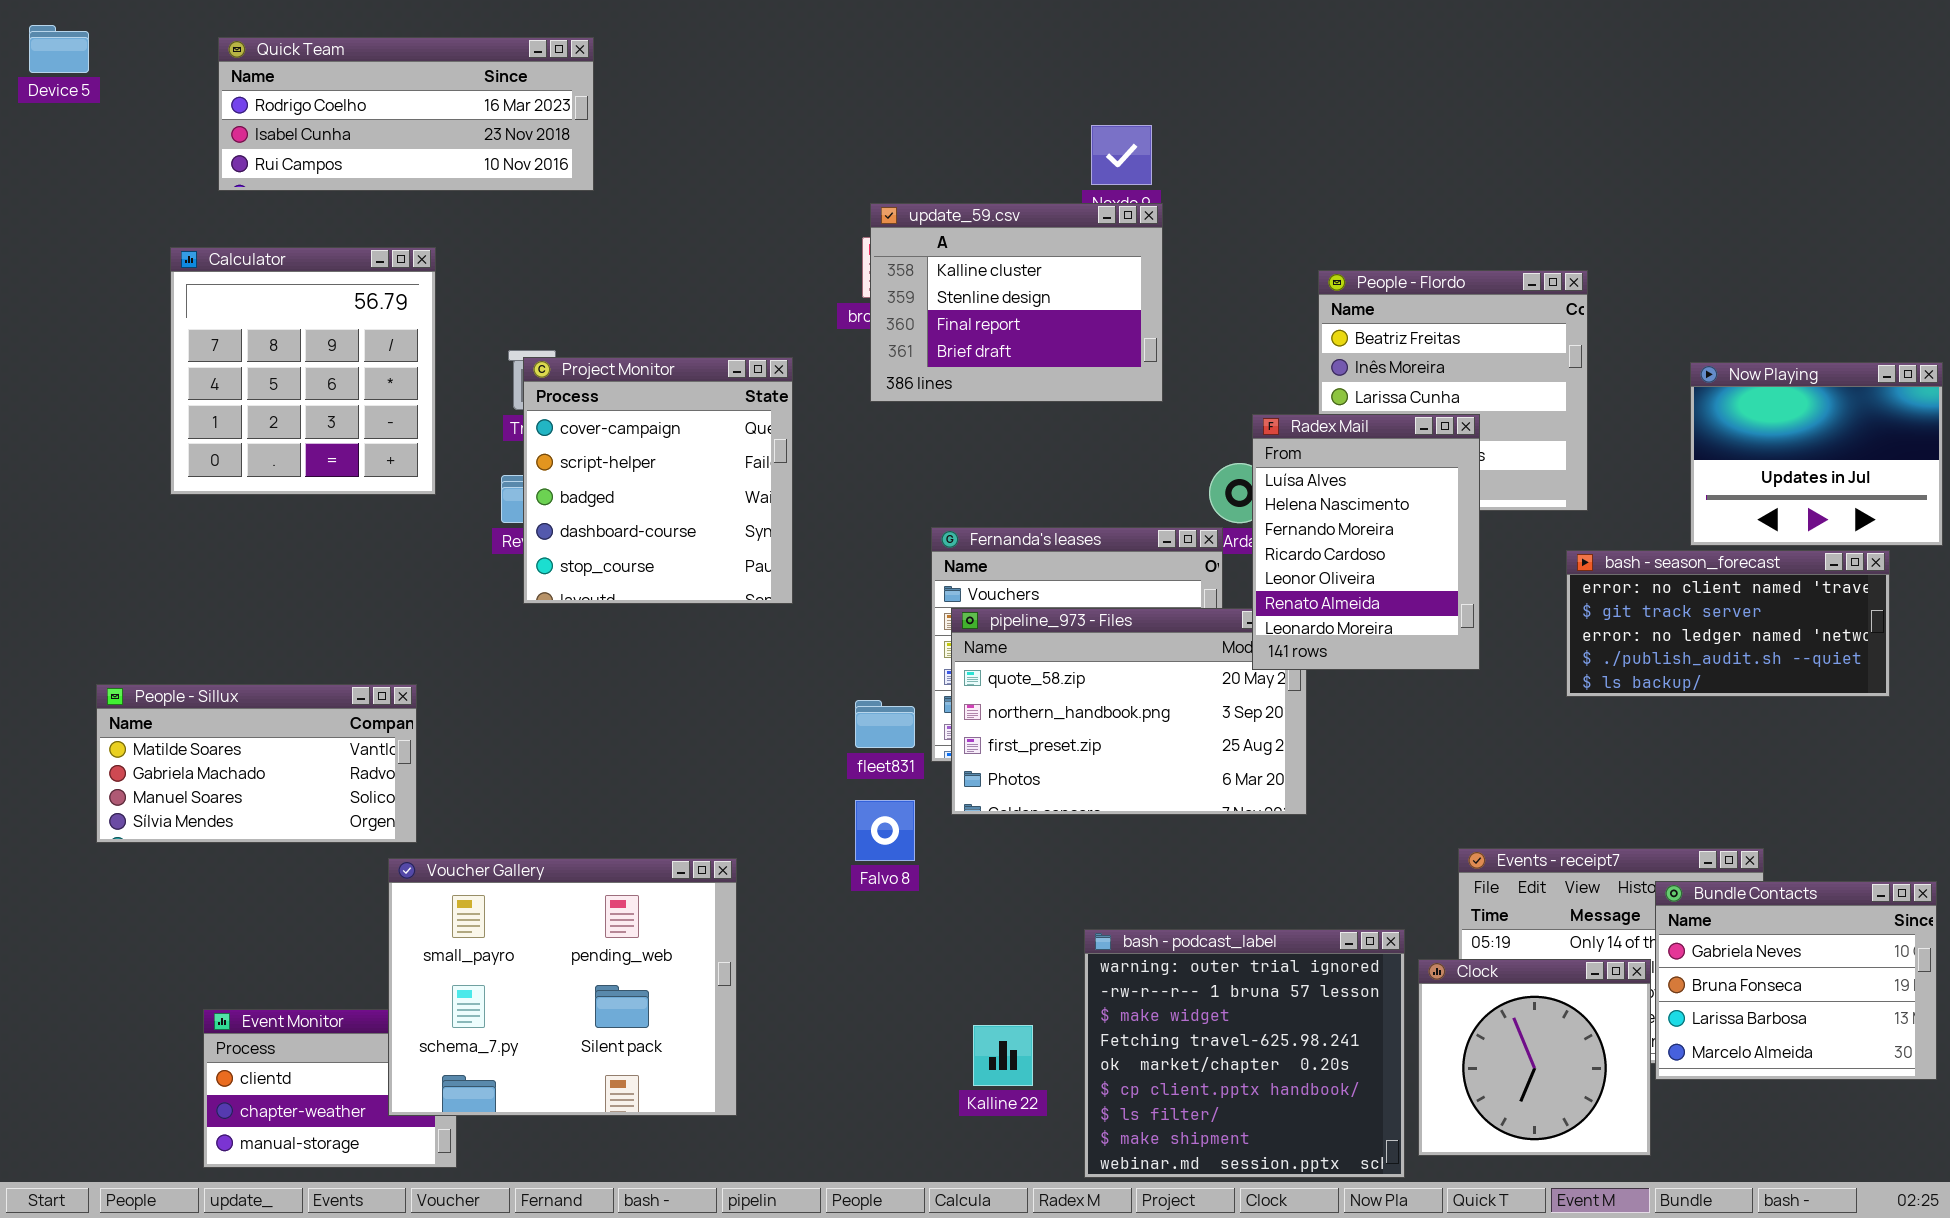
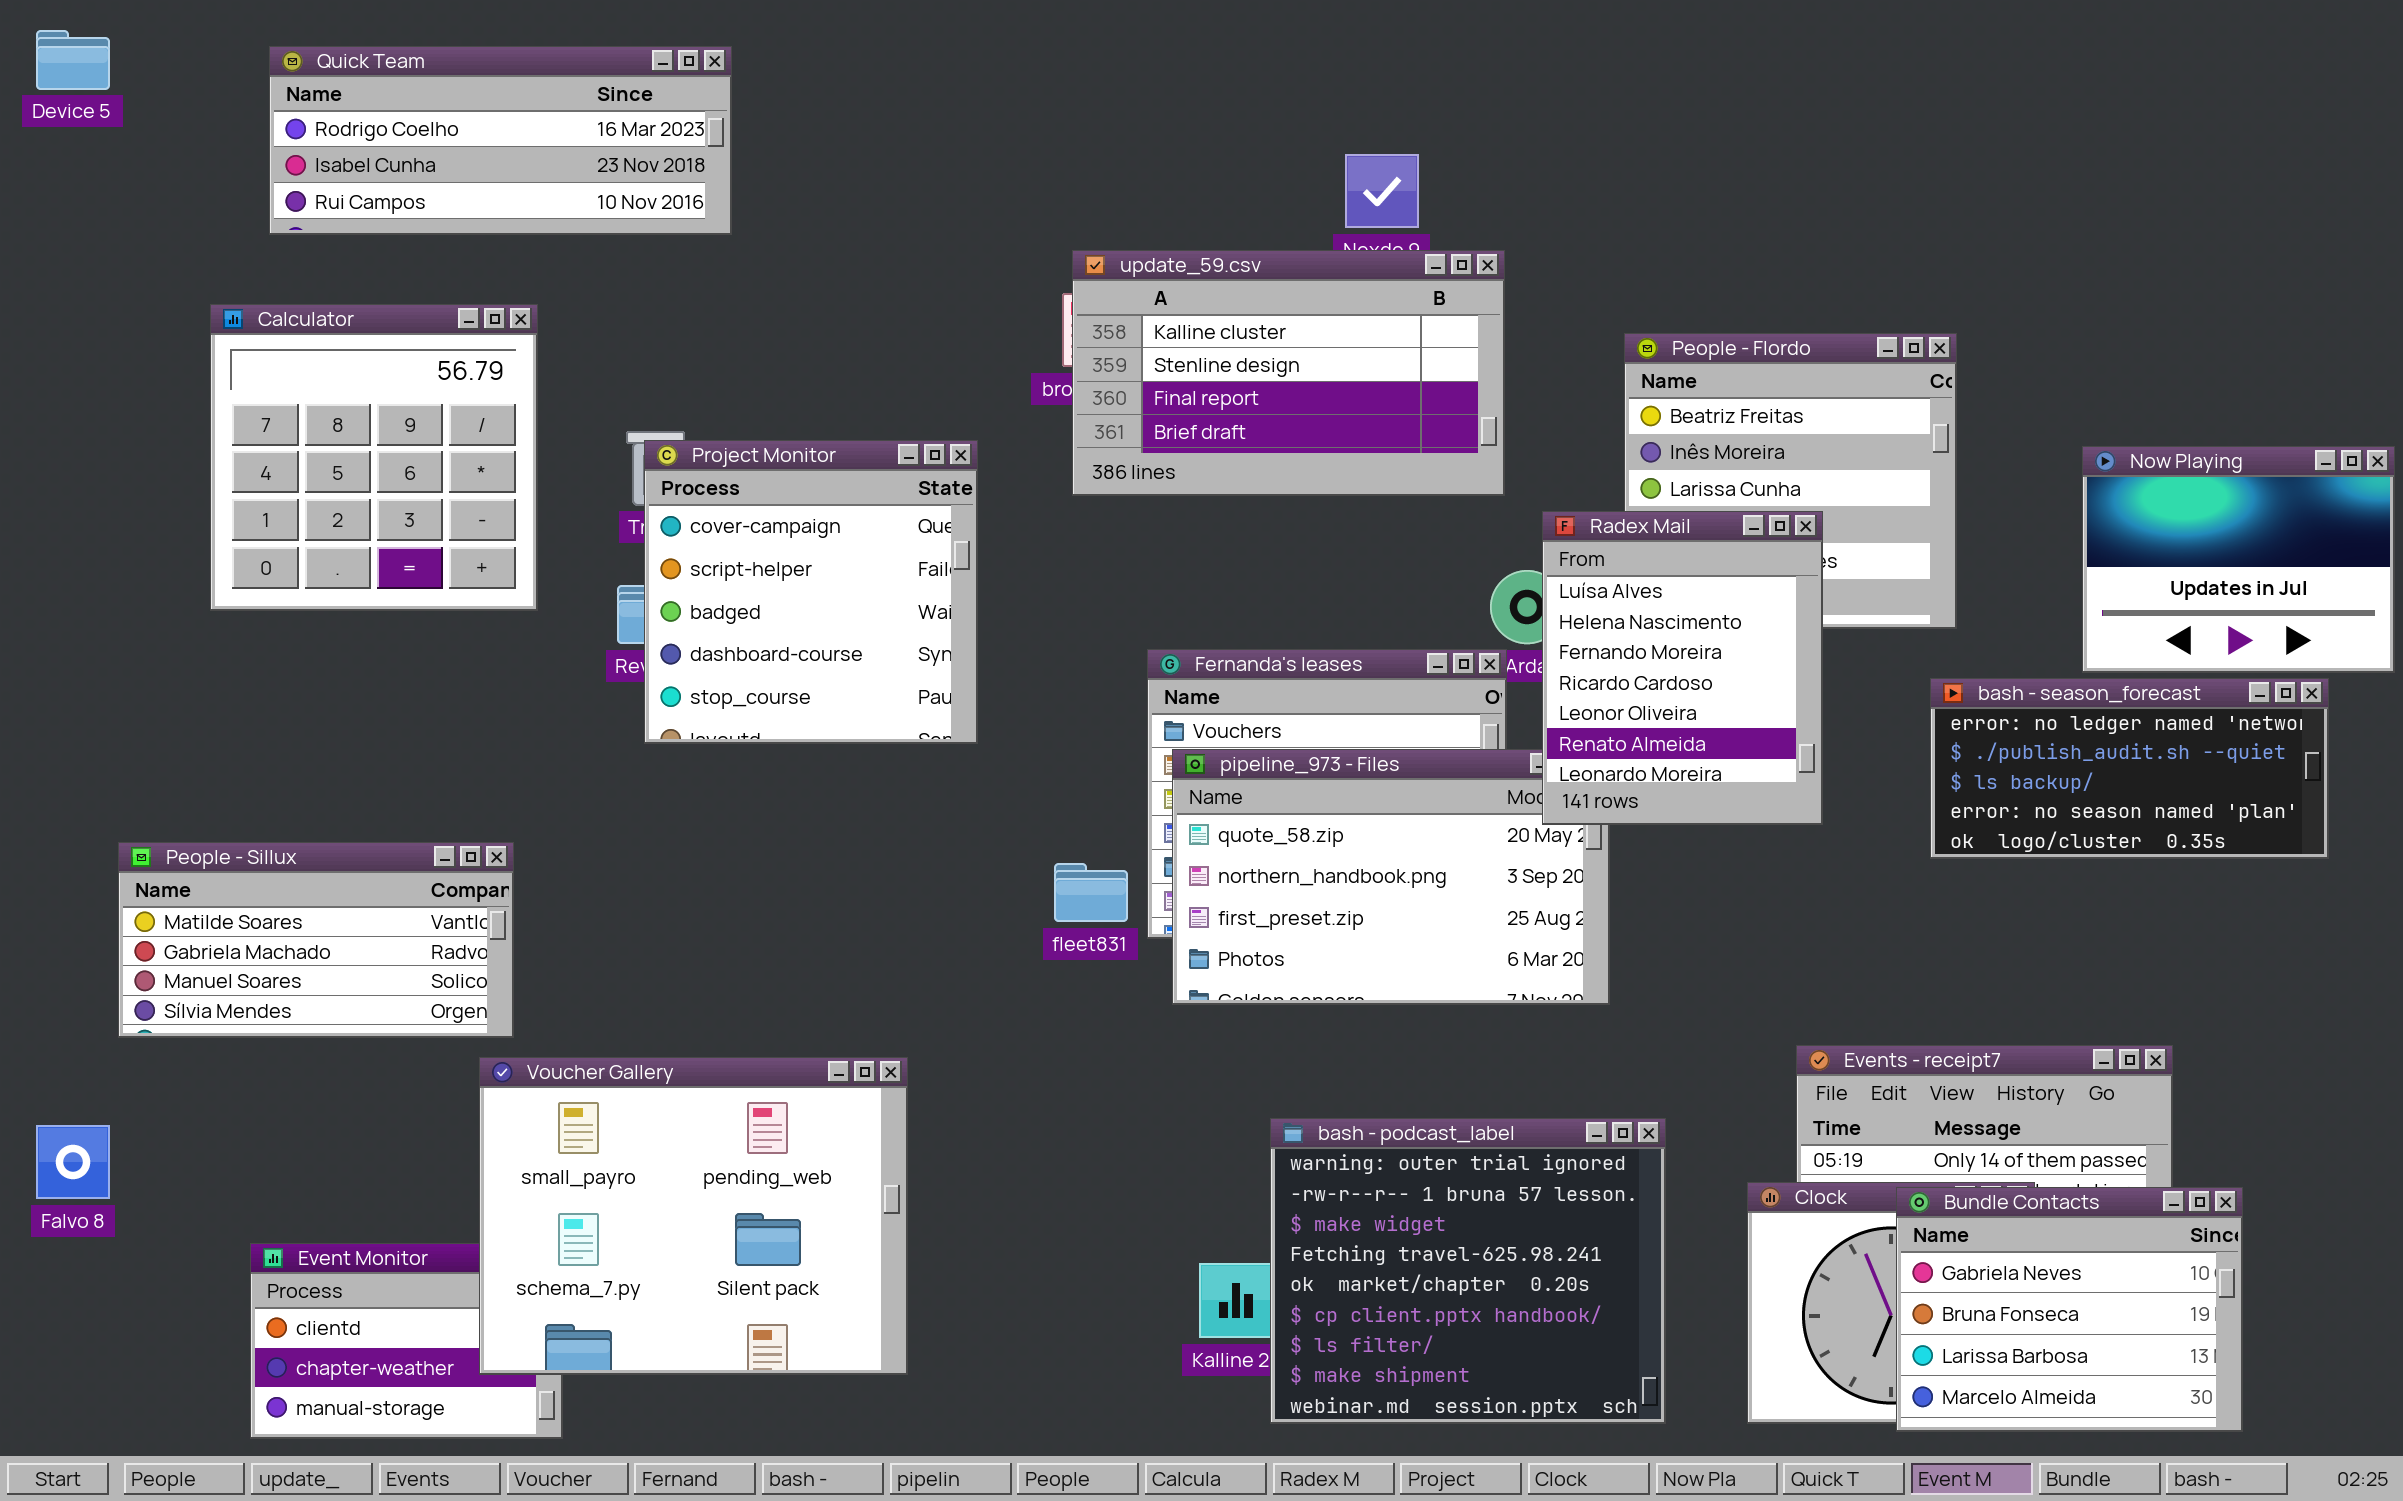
update_59.csv: [870,203,1163,402] -> [1072,250,1505,496], resized
bash - season_forecast: [1566,550,1890,697] -> [1930,678,2329,859], scrolled down 2 rows
Falvo 8: [855,800,915,861] -> [36,1125,110,1199], moved
Bundle Contacts: [1655,881,1937,1080] -> [1896,1187,2243,1432], moved
bash - podcast_label: [1084,929,1405,1178] -> [1270,1118,1666,1424], moved

